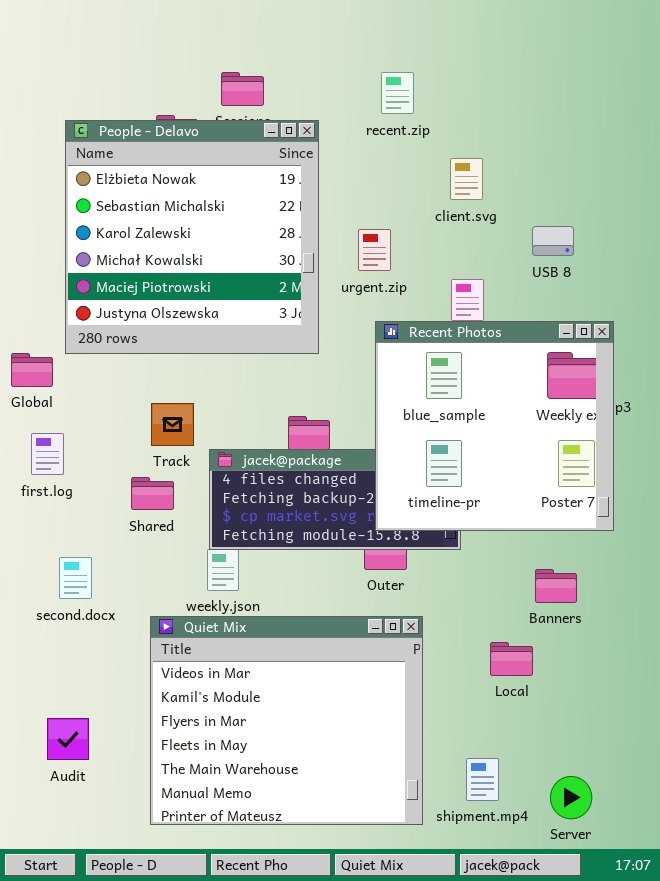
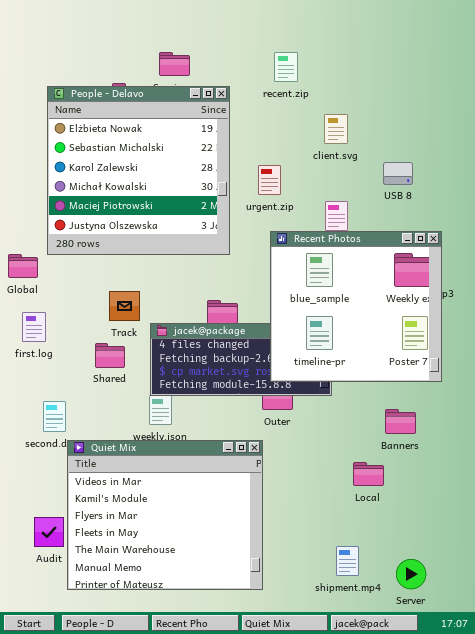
Quiet Mix: [150,616,423,825] -> [67,440,263,590], moved

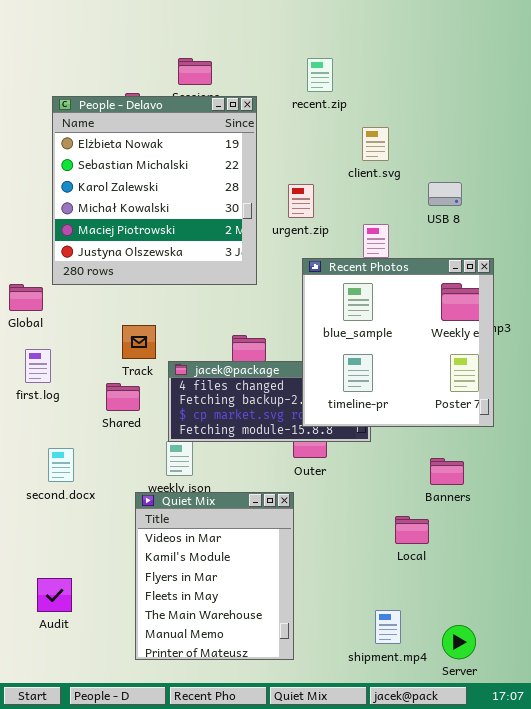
Quiet Mix: [67,440,263,590] -> [135,492,294,660], resized

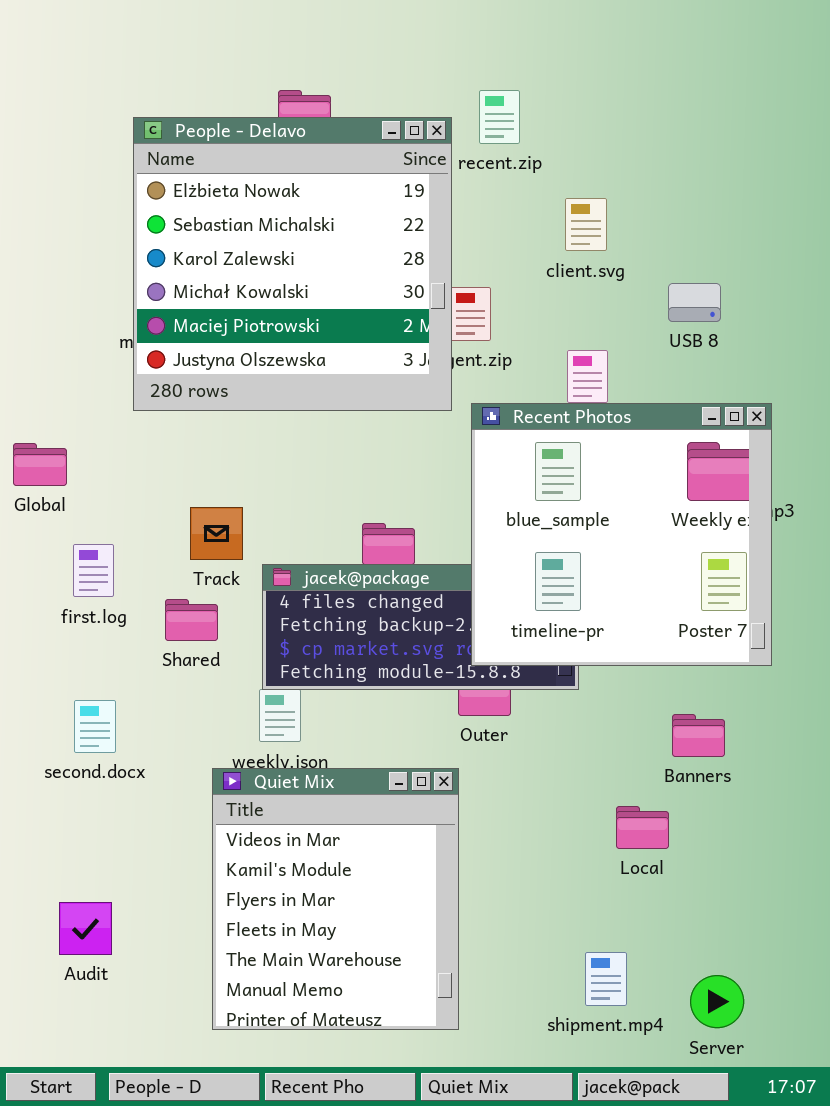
People - Delavo: [52,96,257,285] -> [133,117,452,411], moved
first.log: [25,349,51,383] -> [73,544,114,597], moved

